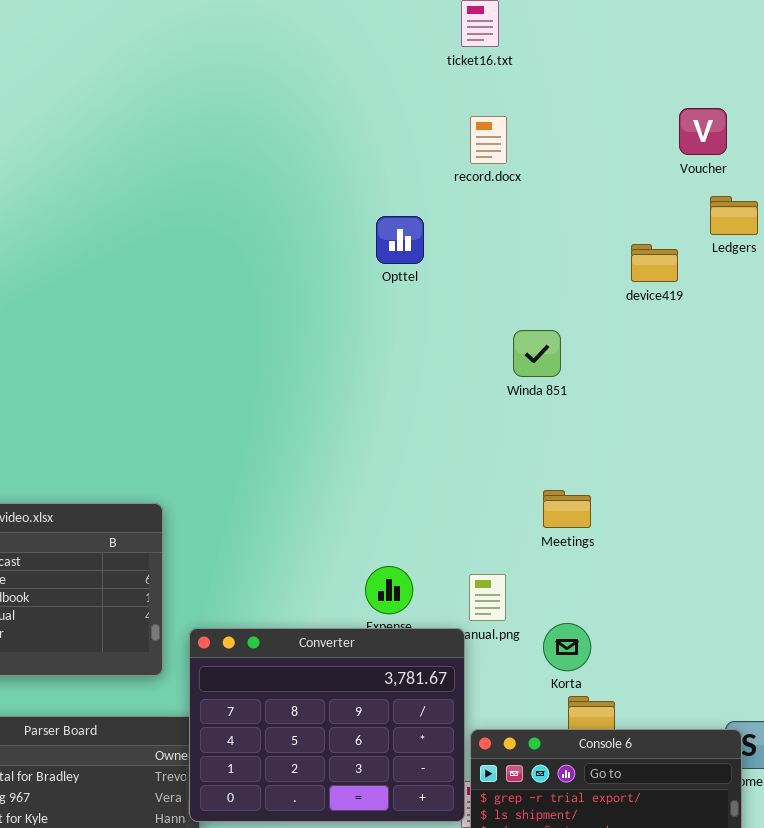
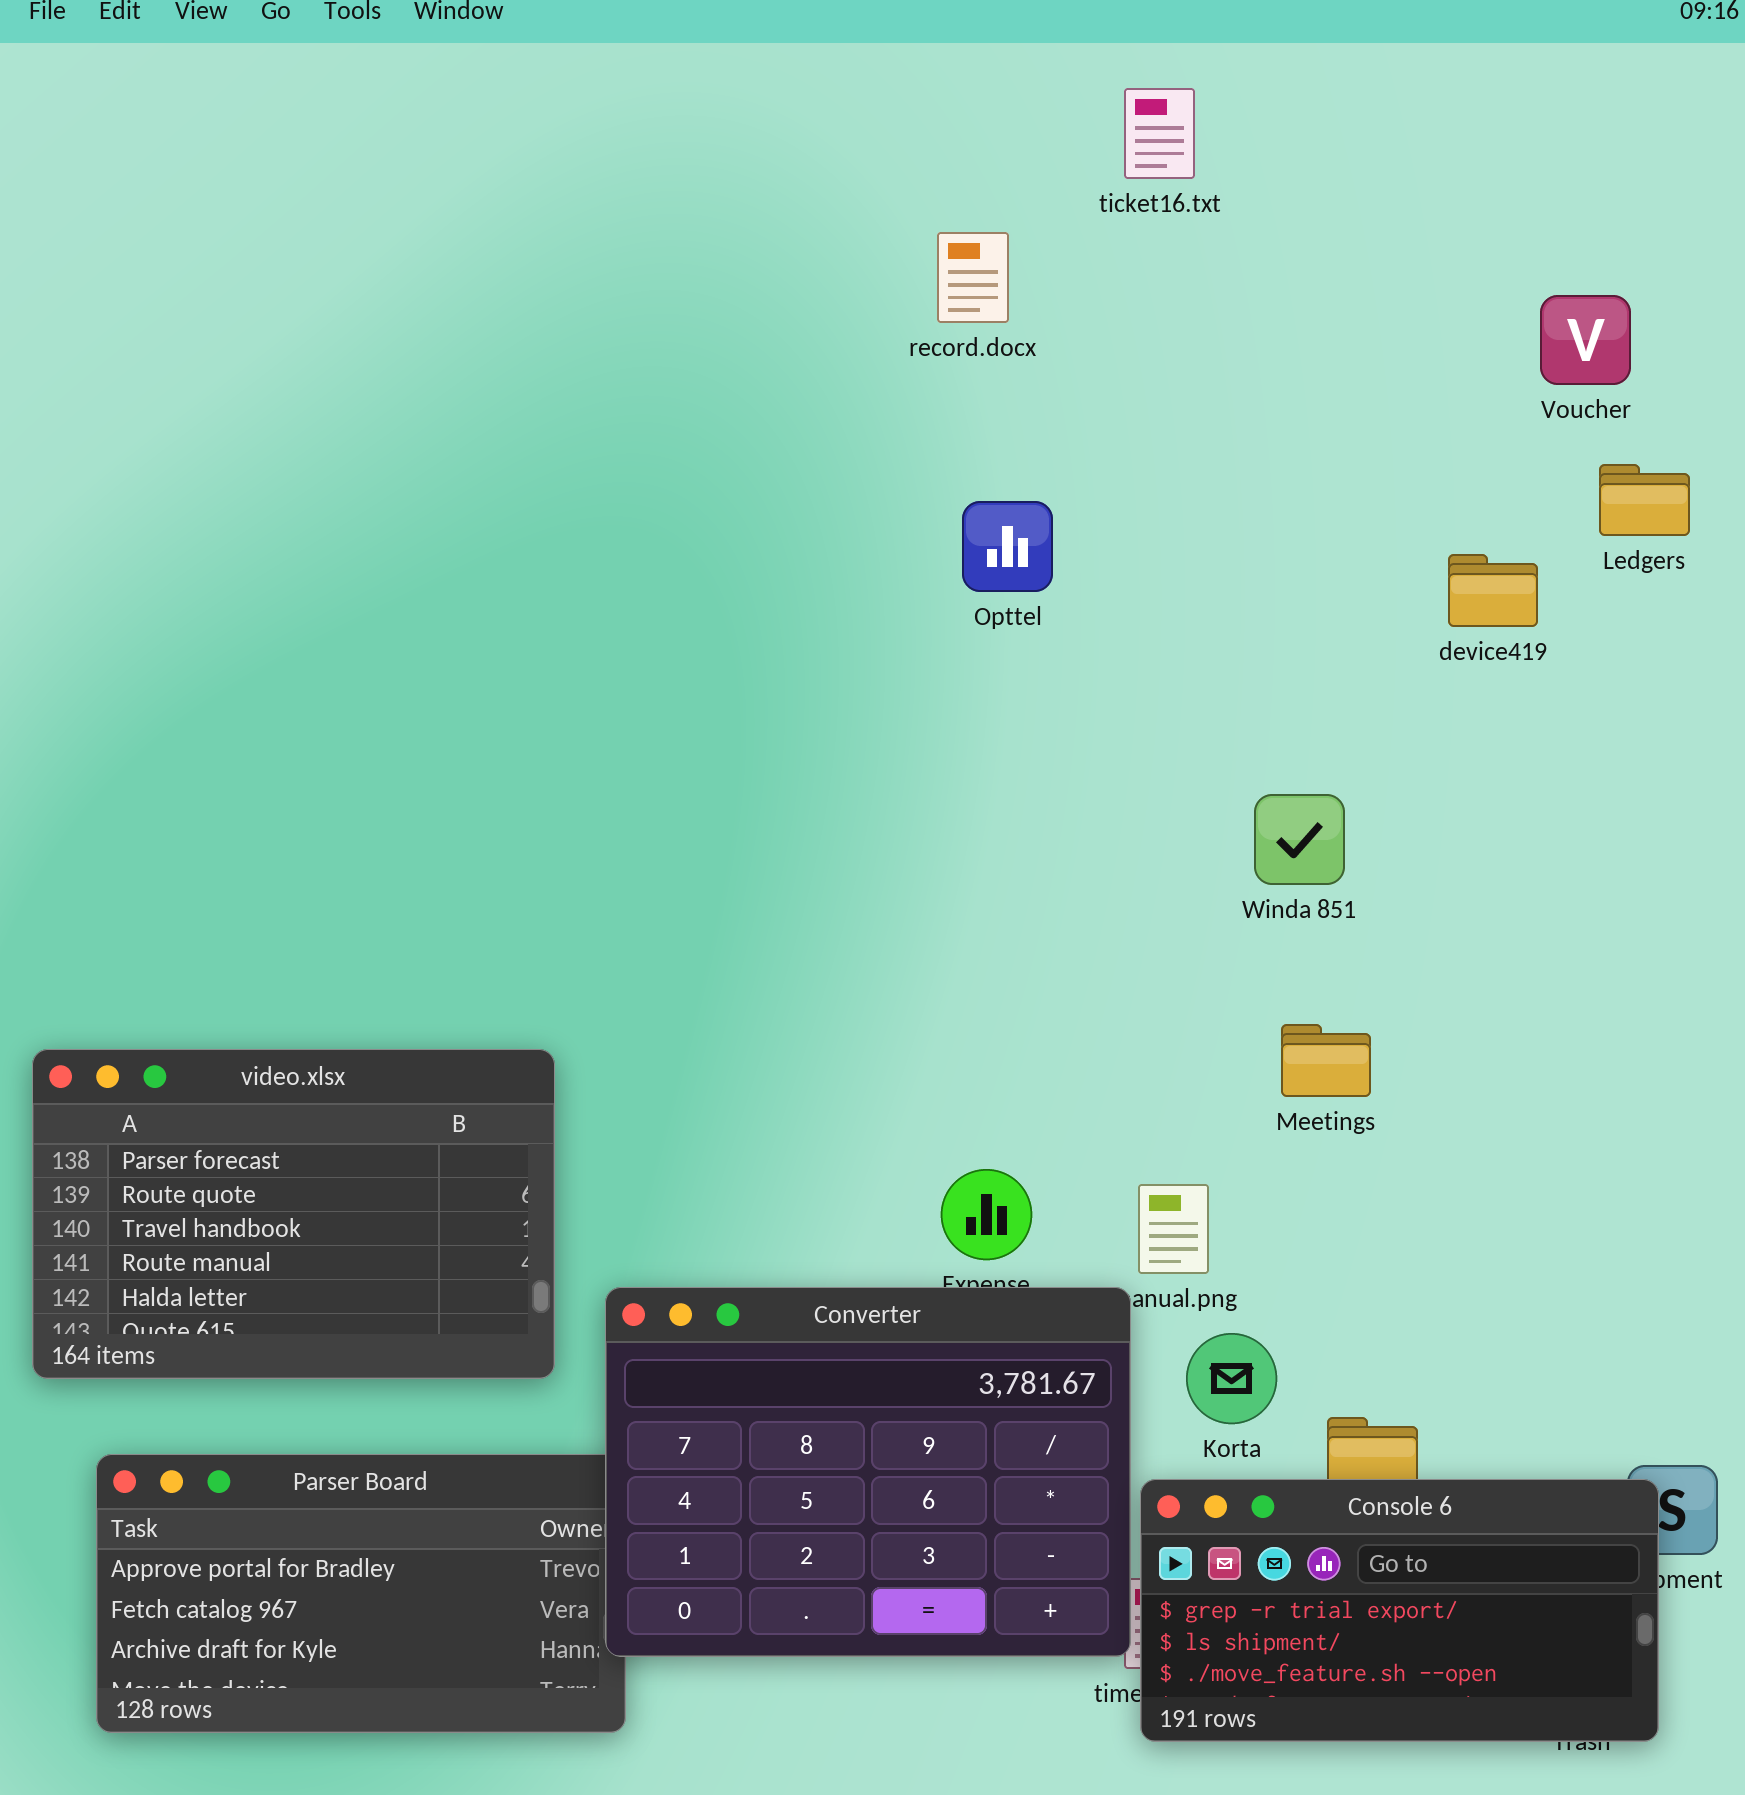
record.docx: [470,116,507,164] -> [937,232,1009,323], moved
Winda 851: [513,330,561,377] -> [1254,794,1345,885], moved
Korta: [543,623,591,671] -> [1186,1333,1277,1424], moved

